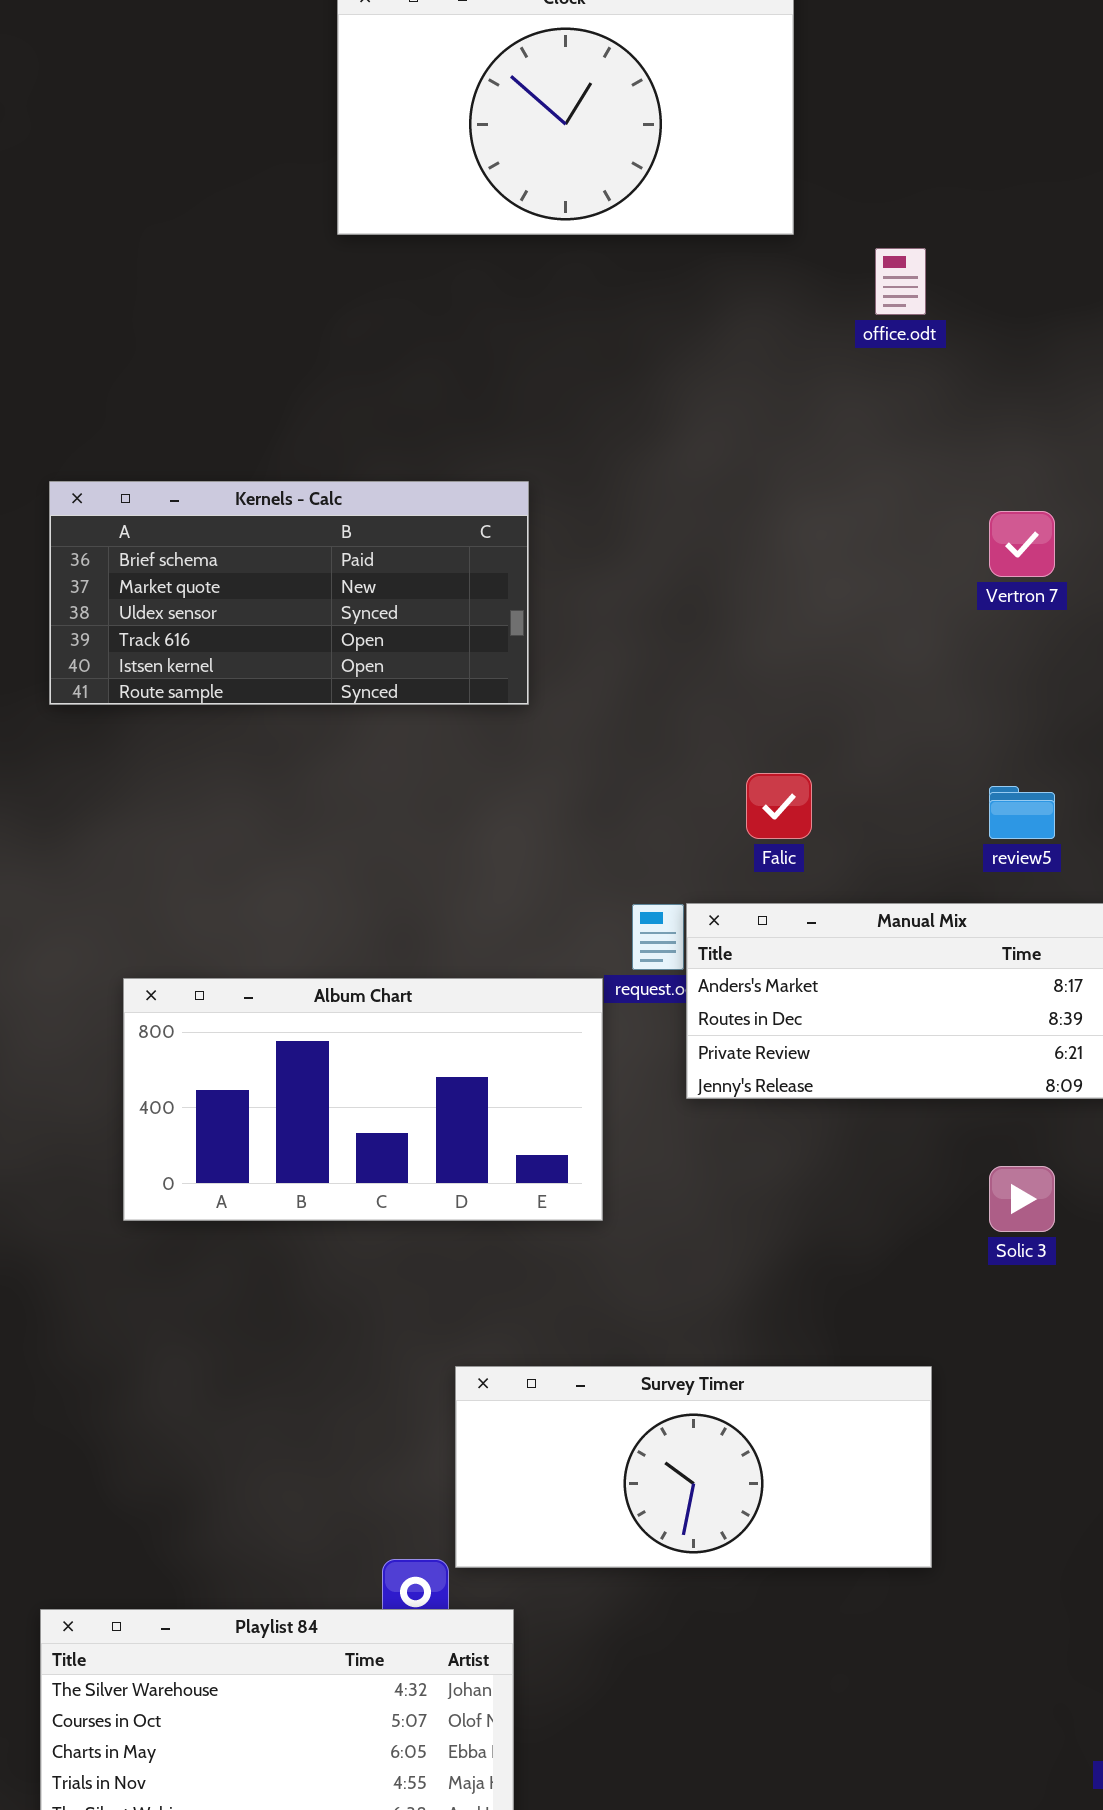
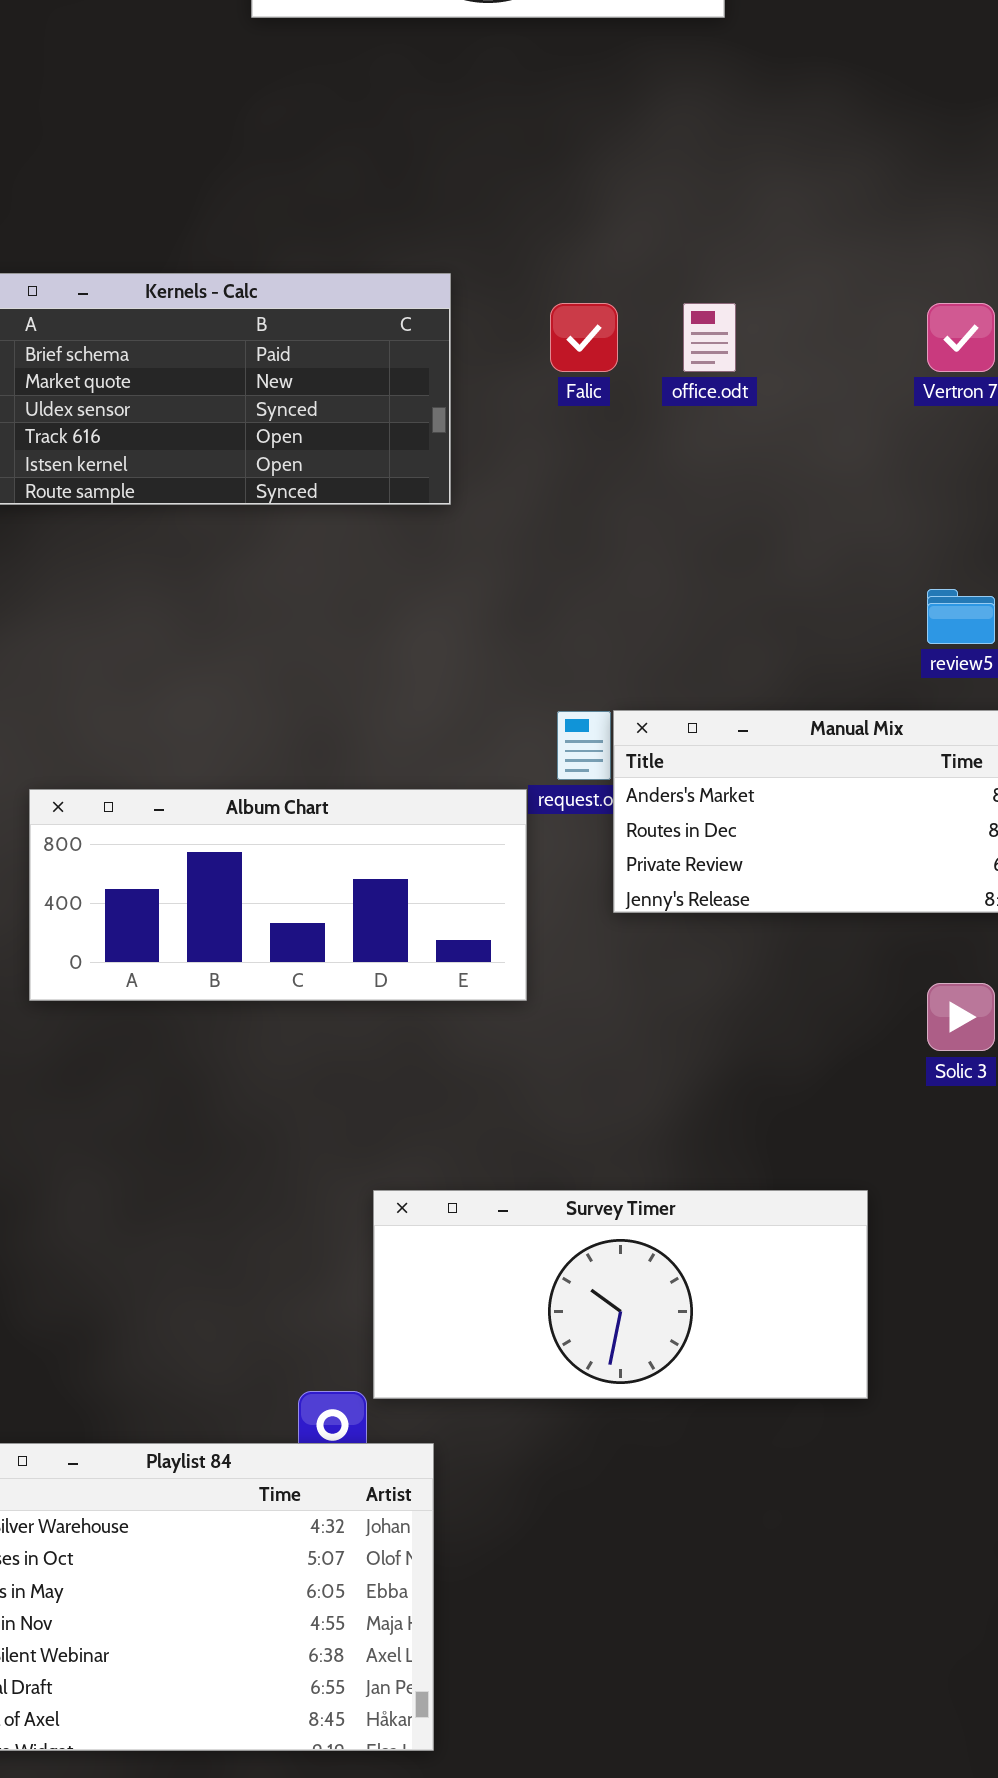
office.odt: [875,248,926,315] -> [683,303,736,372], moved
Falic: [746,773,812,839] -> [550,303,618,372], moved
Album Chart: [123,978,603,1221] -> [29,789,527,1001], resized

